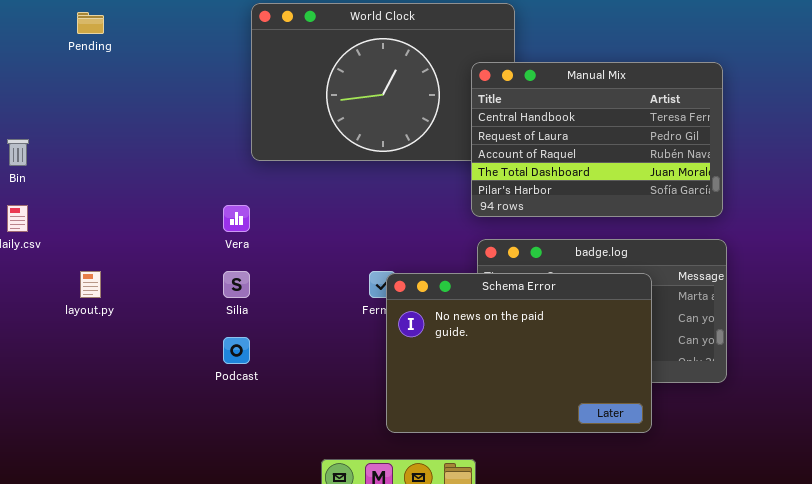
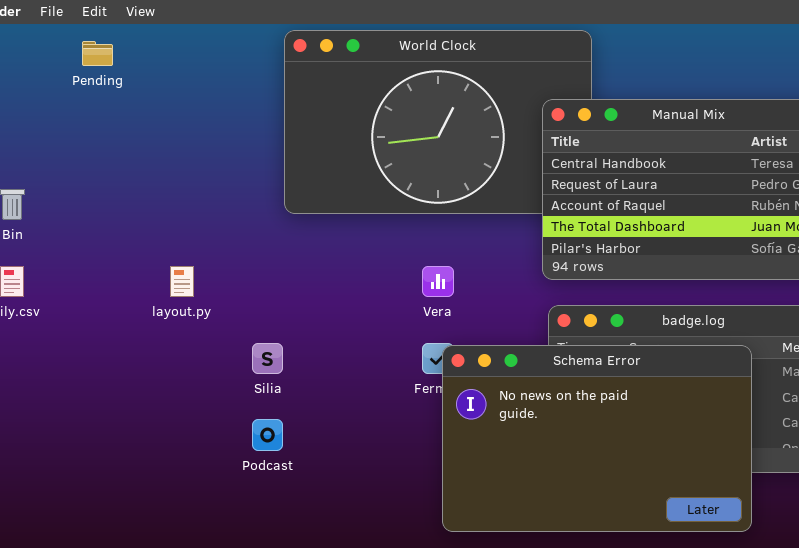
Vera: [223,205,250,232] -> [422,266,454,297], moved
layout.py: [80,271,101,298] -> [170,266,194,297], moved

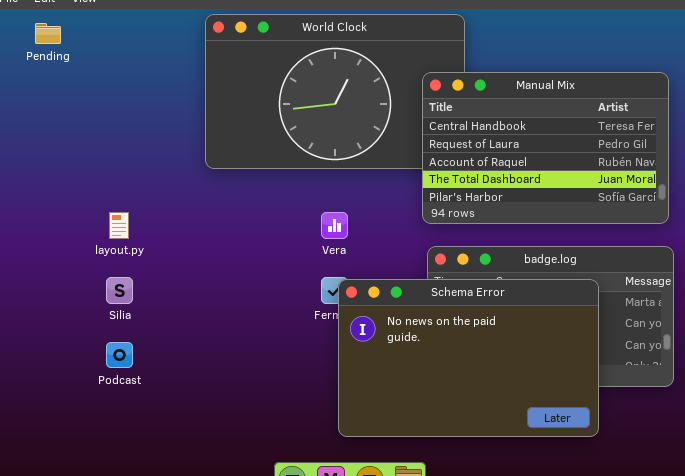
Silia: [252,343,283,374] -> [106,277,133,304], moved
Podcast: [252,419,283,451] -> [106,342,133,368], moved

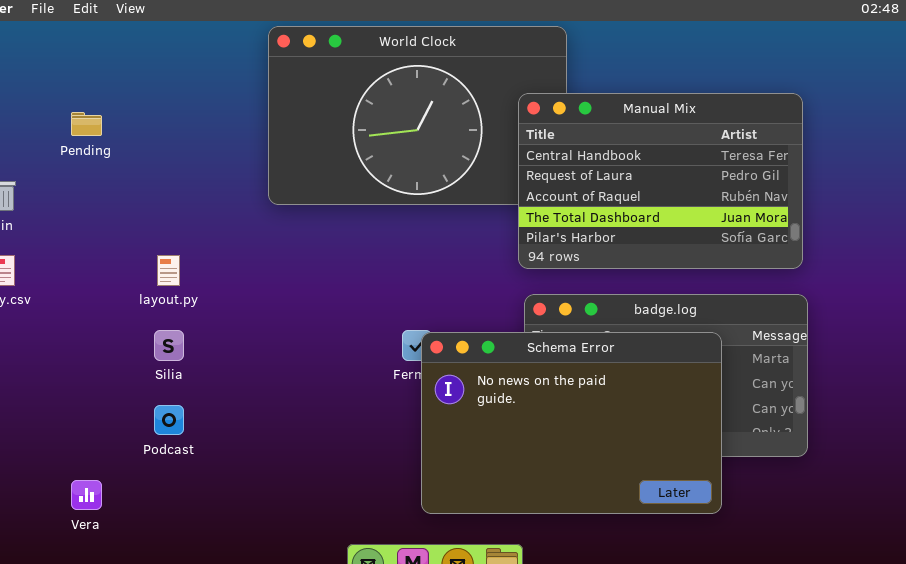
Pending: [35,23,61,44] -> [71,112,102,136], moved
Vera: [321,212,348,239] -> [71,480,102,510], moved

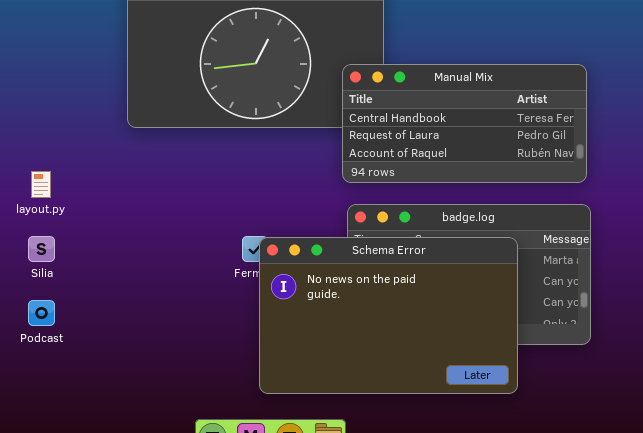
Manual Mix: [518,93,803,269] -> [342,64,587,183], resized

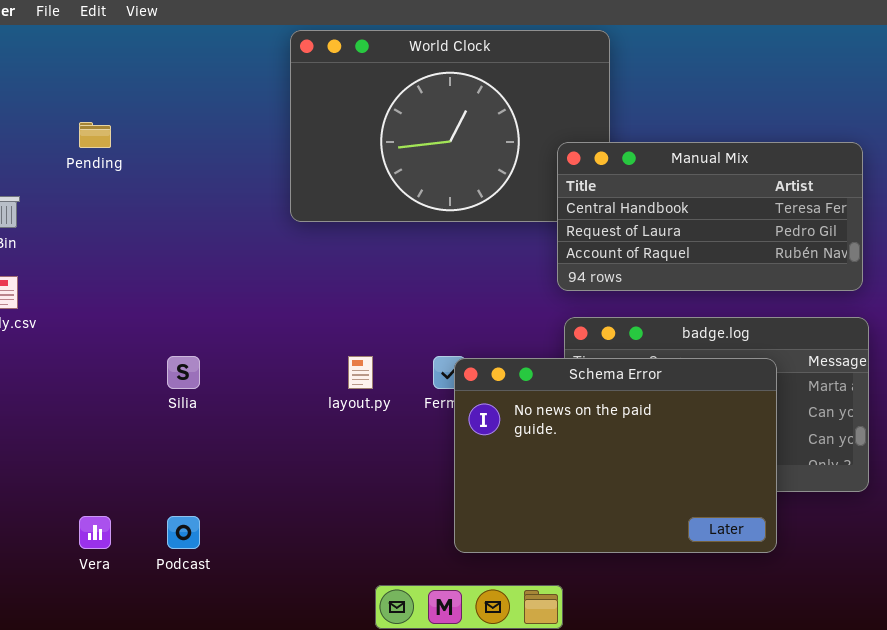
layout.py: [31,171,51,198] -> [348,356,373,389], moved
Podcast: [28,300,55,326] -> [167,516,200,549], moved

